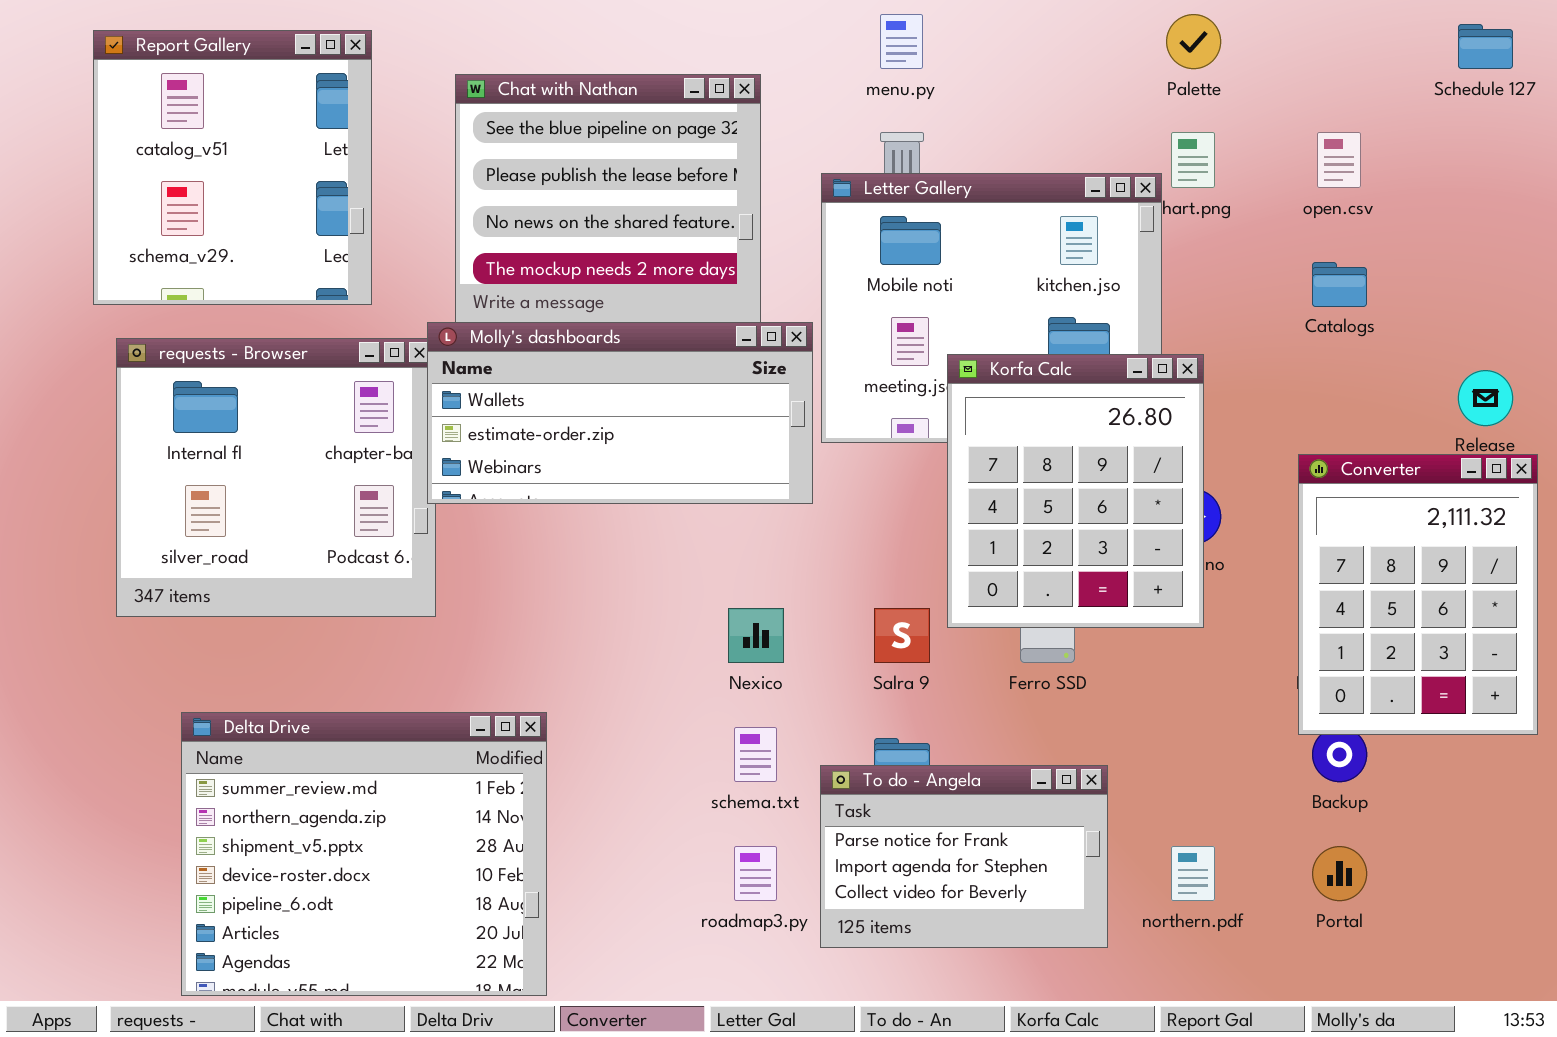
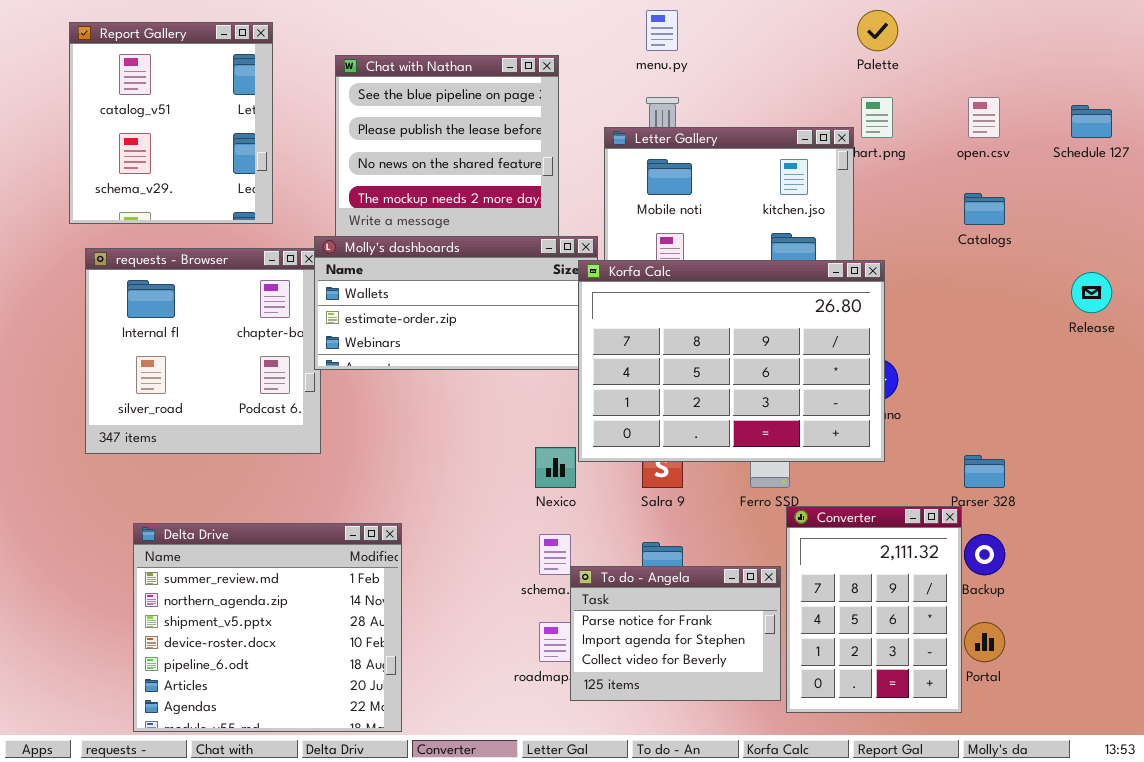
Schedule 127: [1458,24,1513,69] -> [1071,105,1112,138], moved
Korfa Calc: [947,354,1204,628] -> [578,260,885,462], resized
Converter: [1298,454,1538,735] -> [786,506,962,713], moved
To do - Angela: [820,765,1108,948] -> [570,566,781,701], moved

